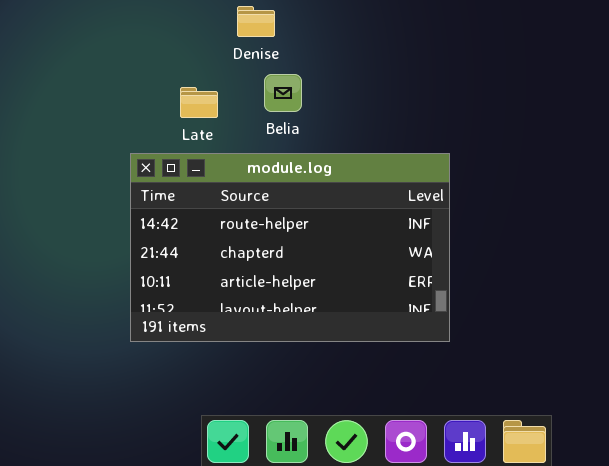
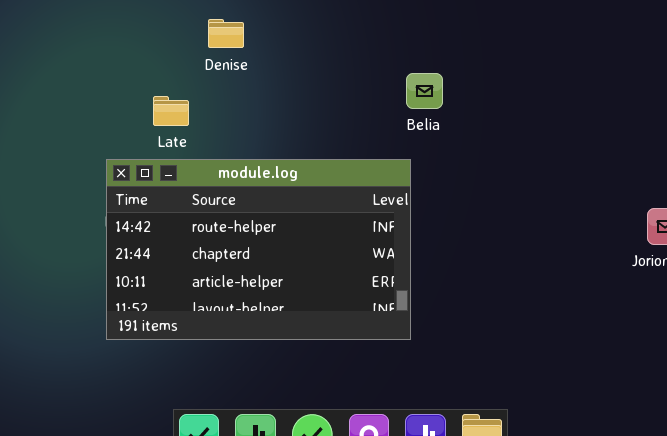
Belia: [264,74,302,112] -> [406,73,443,109], moved

